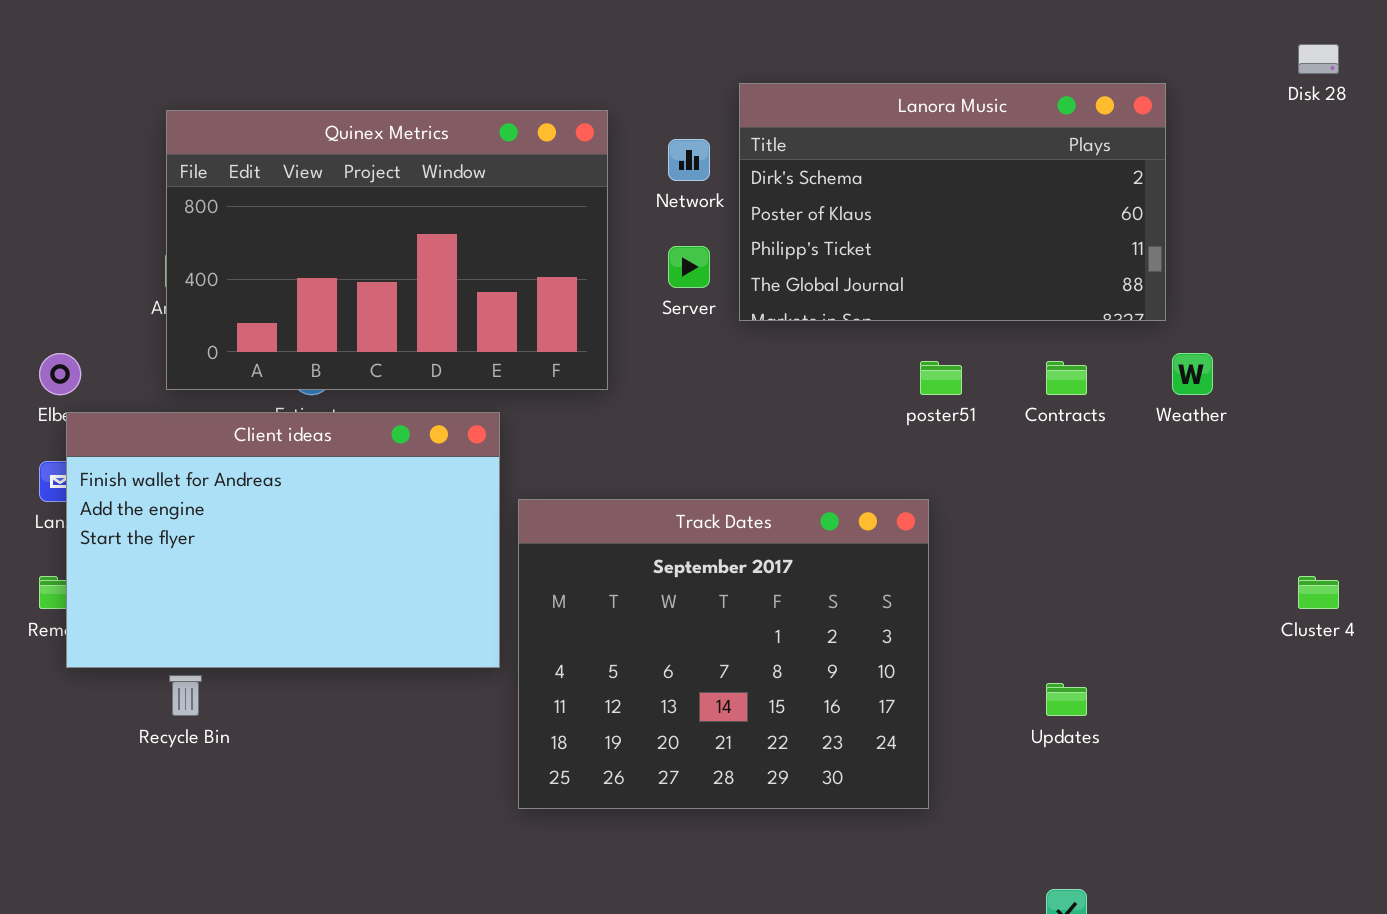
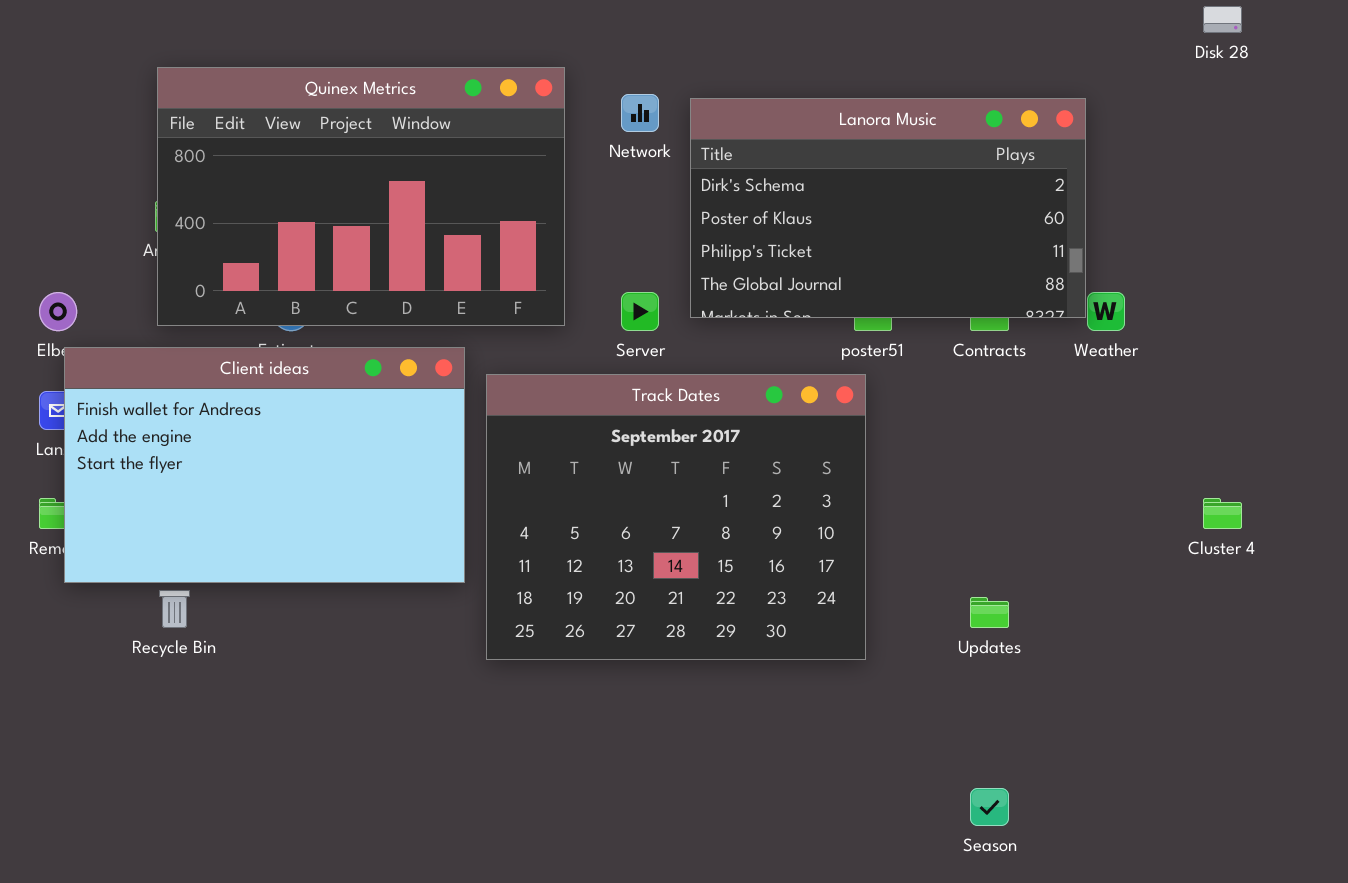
Lanora Music: [739,83,1166,321] -> [690,98,1086,318], moved
Server: [668,246,710,288] -> [621,292,659,331], moved
Track Dates: [518,499,929,809] -> [486,374,866,660], moved

